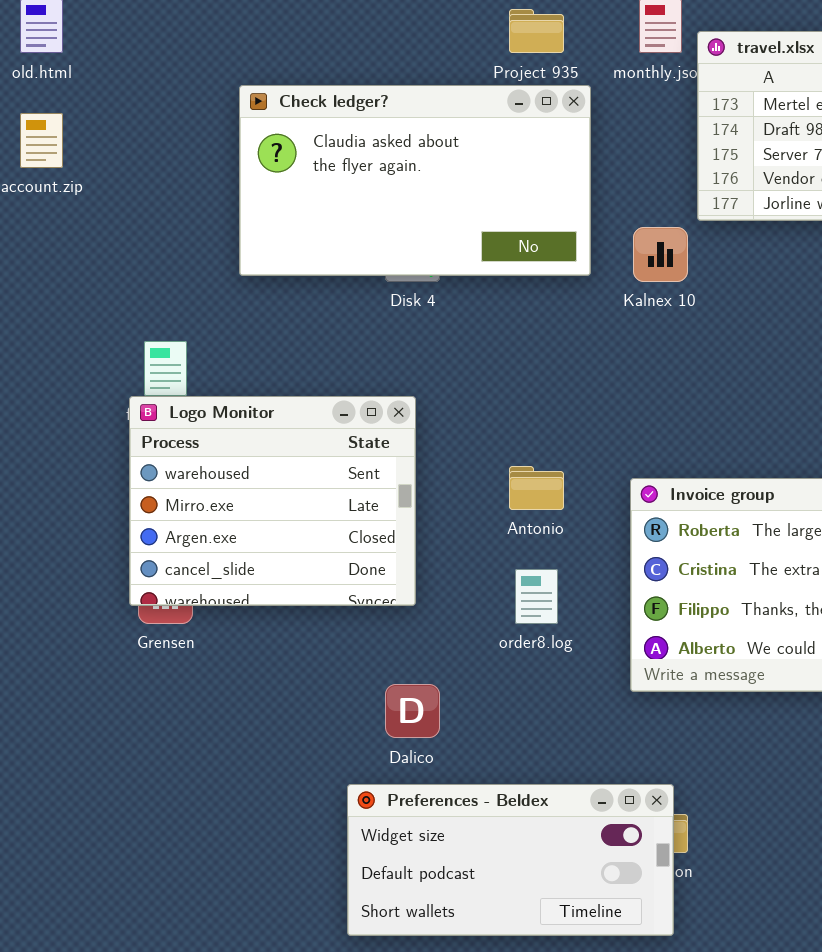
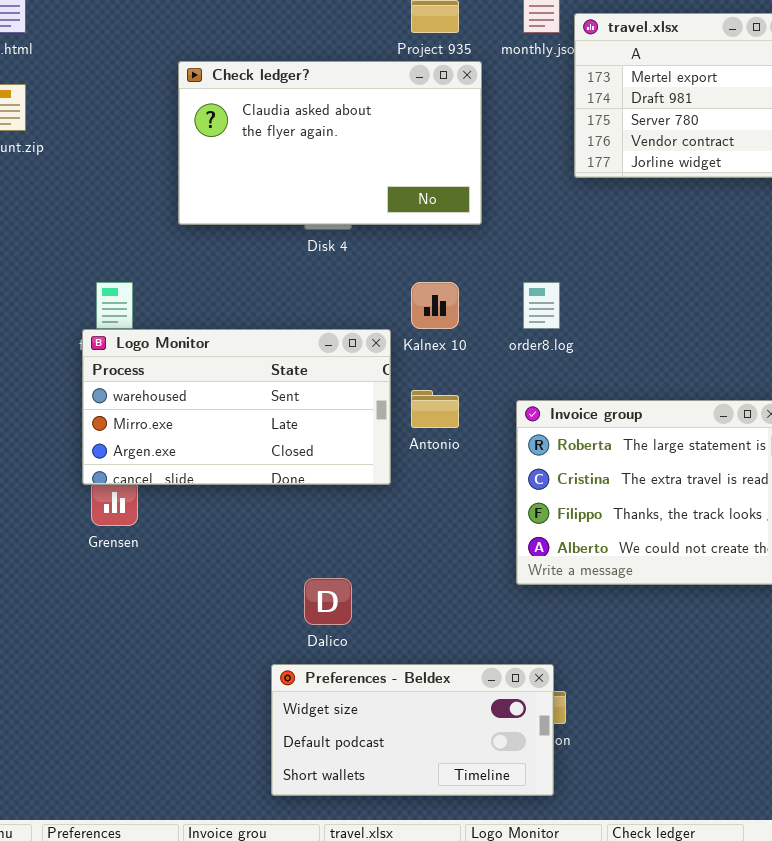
Kalnex 10: [633,227,688,282] -> [411,282,459,329], moved
Logo Monitor: [129,396,416,606] -> [82,329,391,485], resized
order8.log: [515,569,558,624] -> [523,282,560,329], moved

